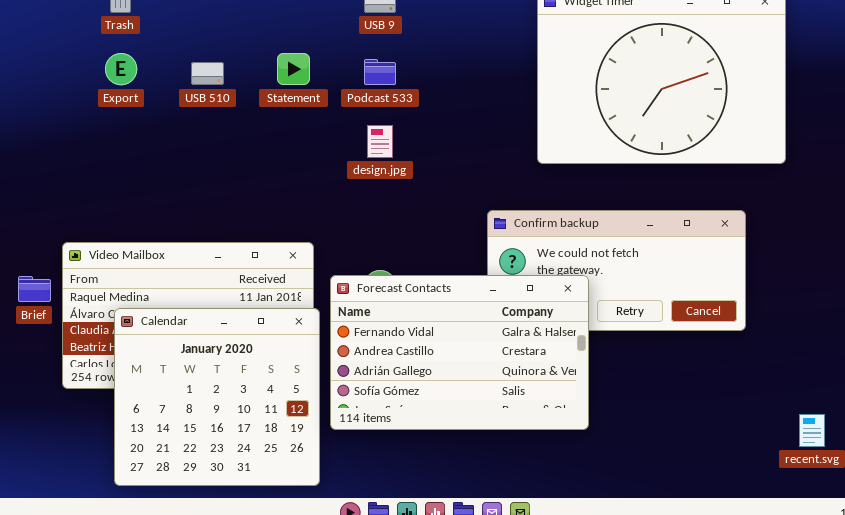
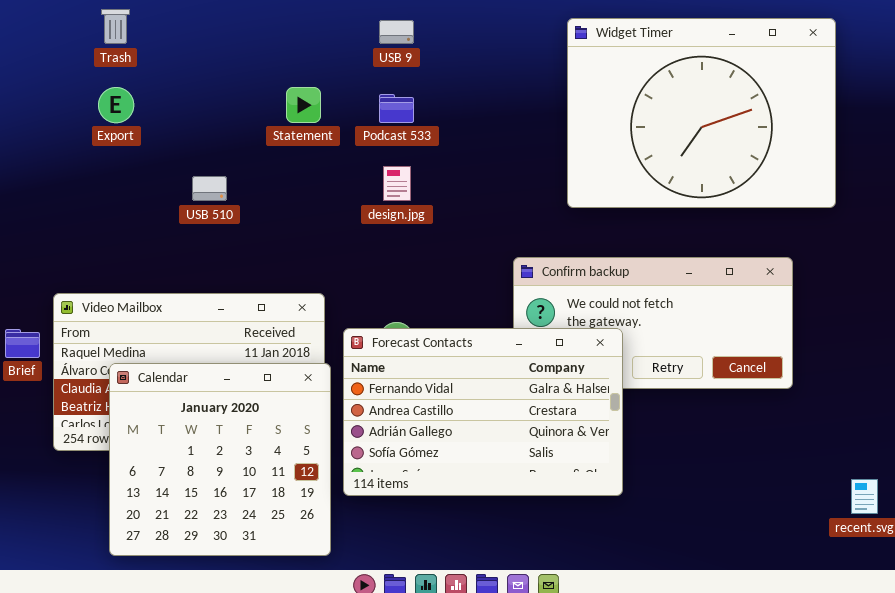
USB 510: [191,62,224,85] -> [192,176,227,201], moved

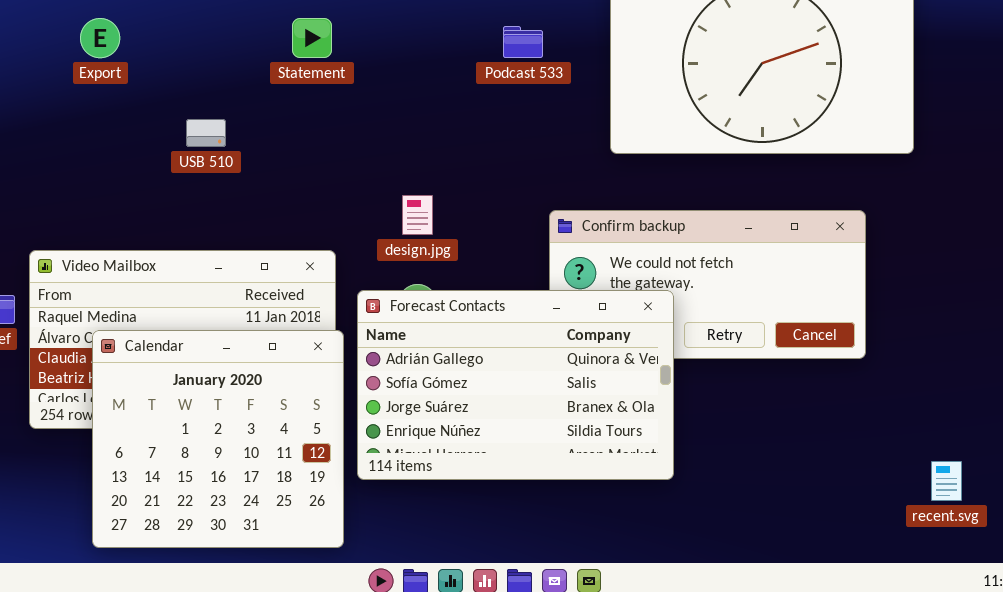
Podcast 533: [379,94,414,123] -> [503,26,543,58], moved
design.jpg: [383,166,411,201] -> [402,195,433,235], moved
Forecast Contacts: [343,328,623,496] -> [357,290,674,480], scrolled down 2 rows

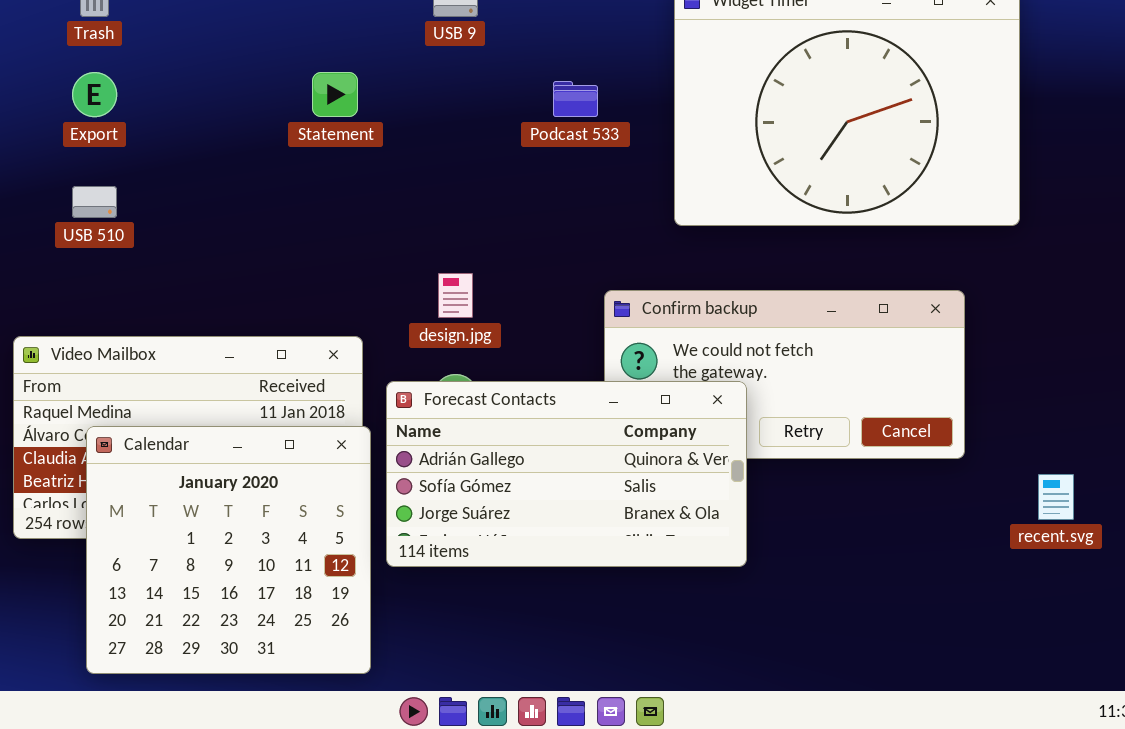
USB 510: [186,119,226,147] -> [72,186,117,218], moved
Forecast Contacts: [357,290,674,480] -> [386,381,747,567], resized
recent.svg: [931,461,962,501] -> [1038,474,1074,520], moved

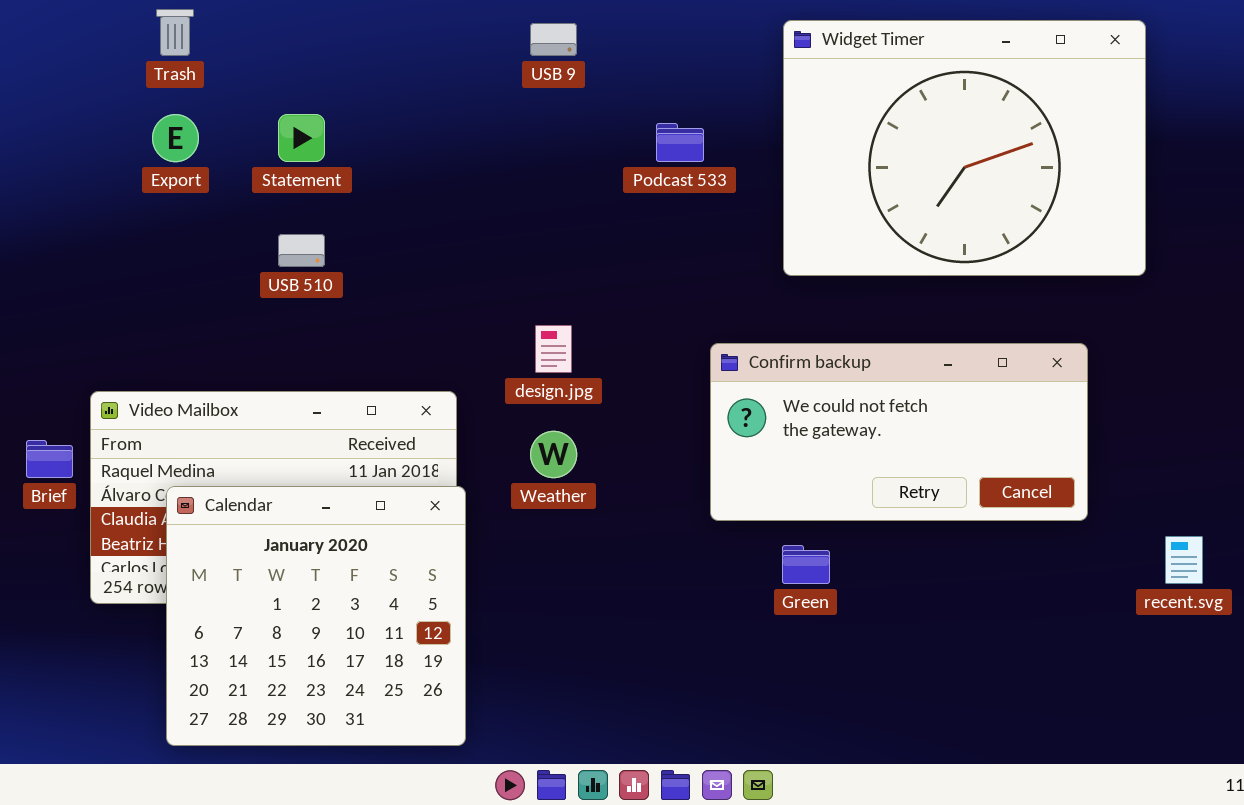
Statement: [312,72,358,117] -> [278,114,325,162], moved
USB 510: [72,186,117,218] -> [278,234,325,267], moved
Forecast Contacts: [386,381,747,567] -> none, closed

